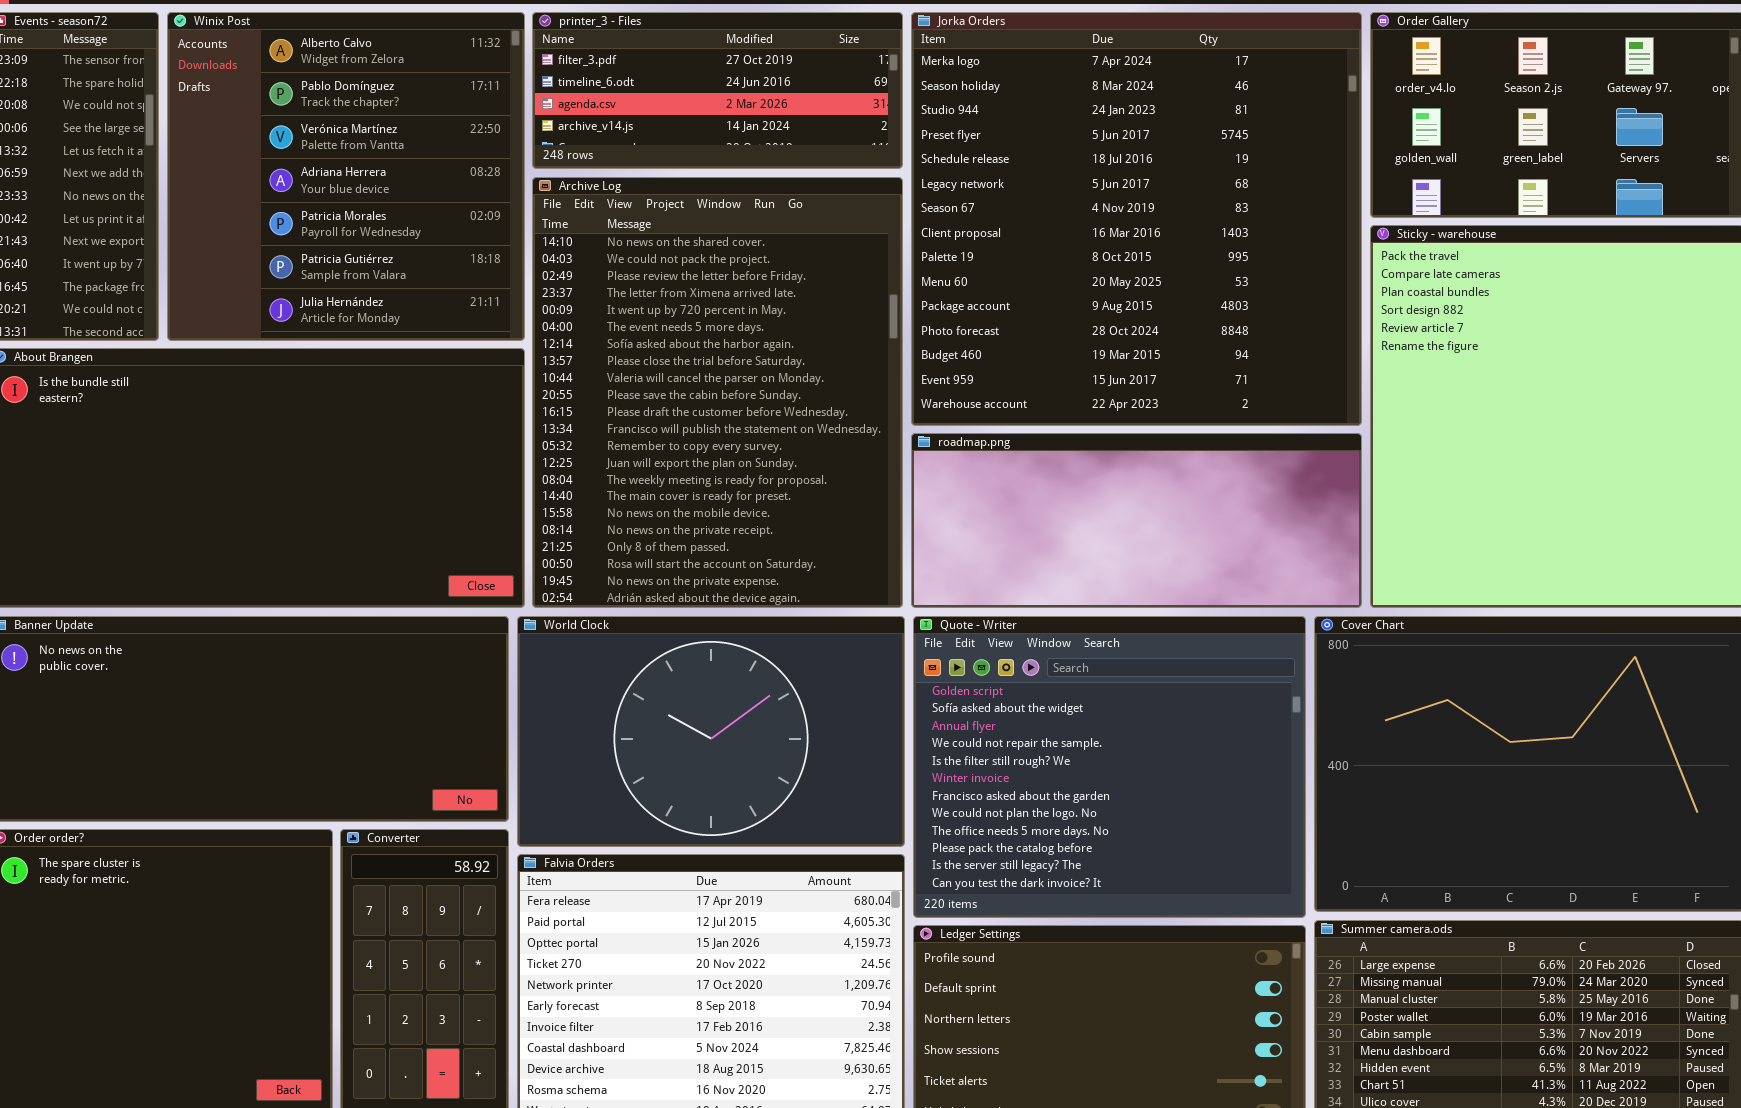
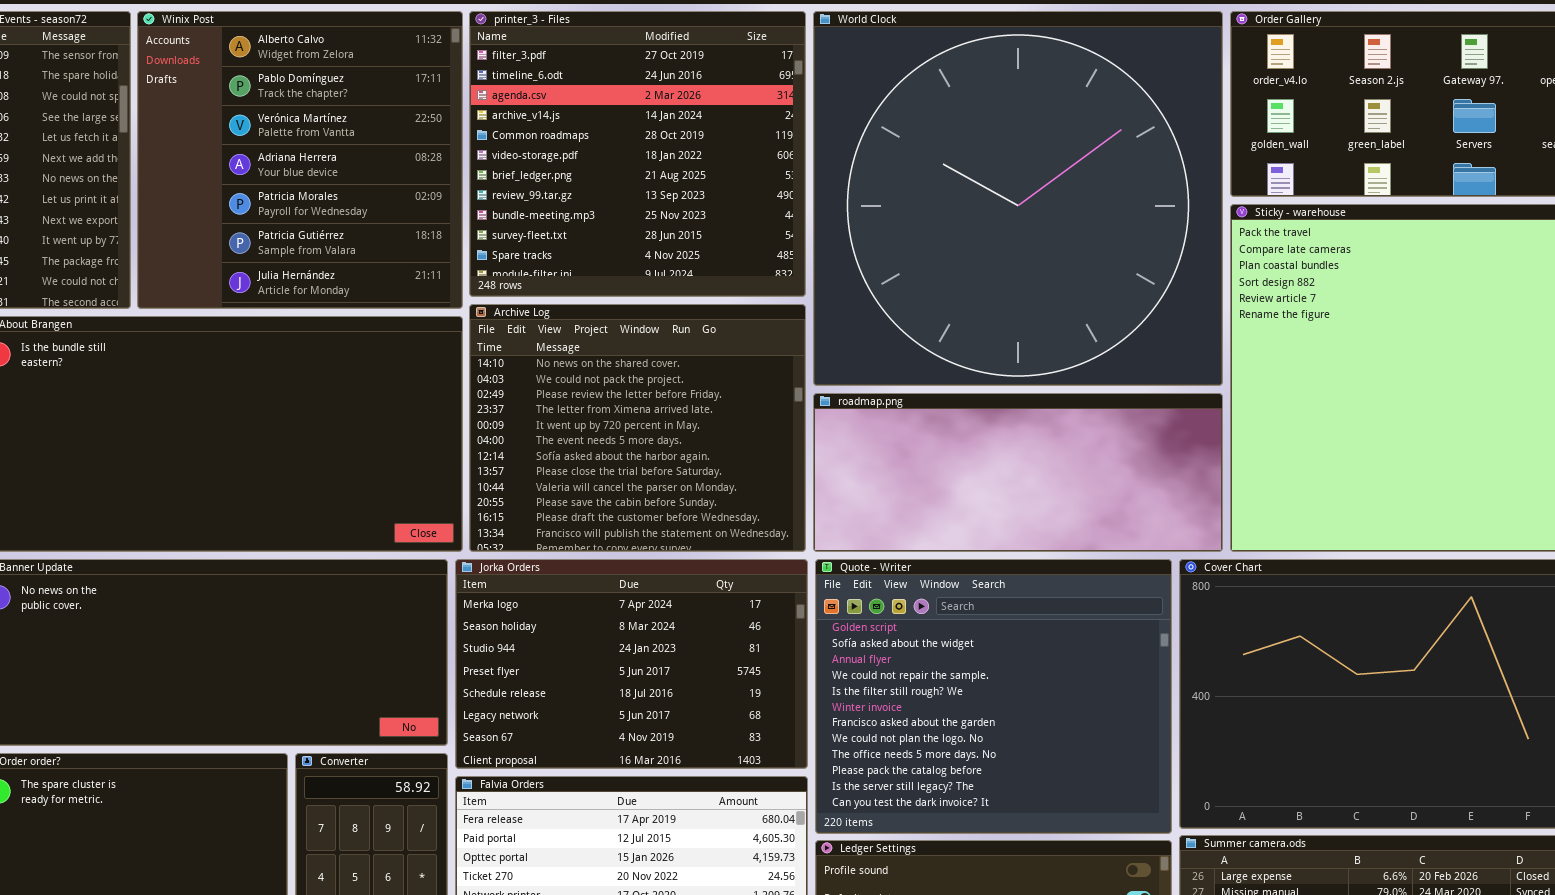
printer_3 - Files: [532,12,903,169] -> [469,11,806,297], resized
Jorka Orders: [911,12,1362,426] -> [455,559,808,769], moved, resized
Archive Log: [532,177,903,608] -> [469,304,806,552], resized
World Clock: [517,616,905,847] -> [813,11,1223,386], moved, resized

